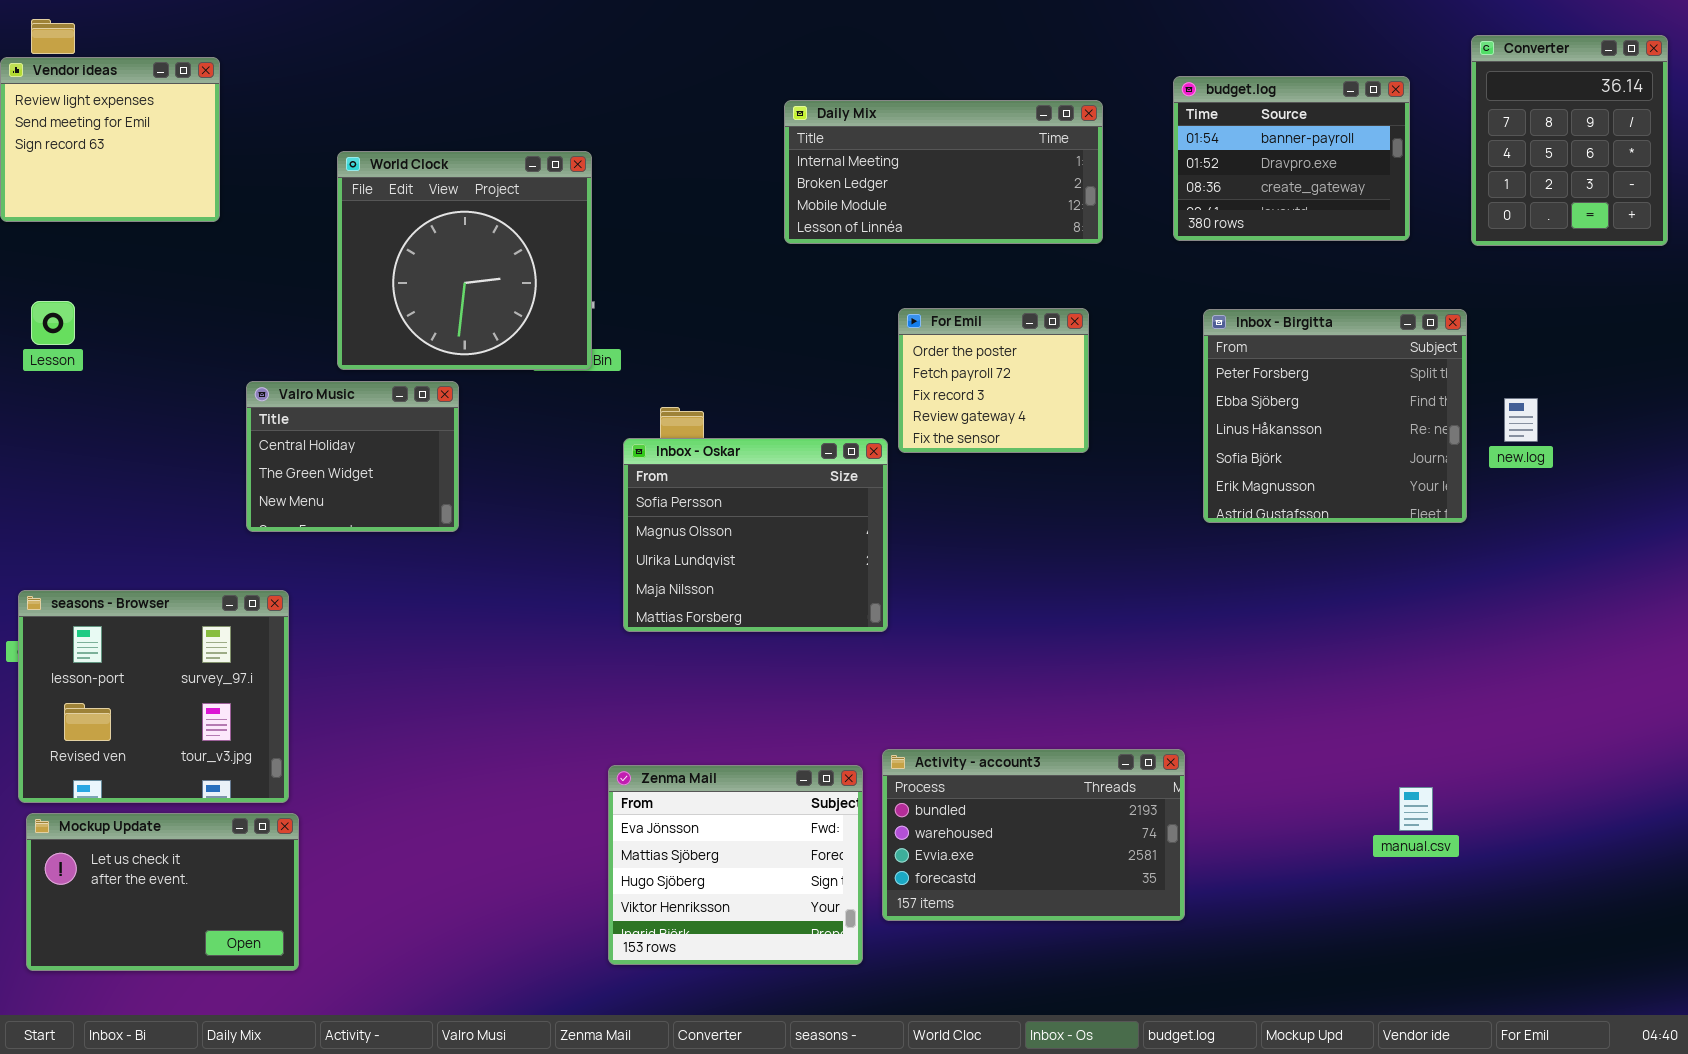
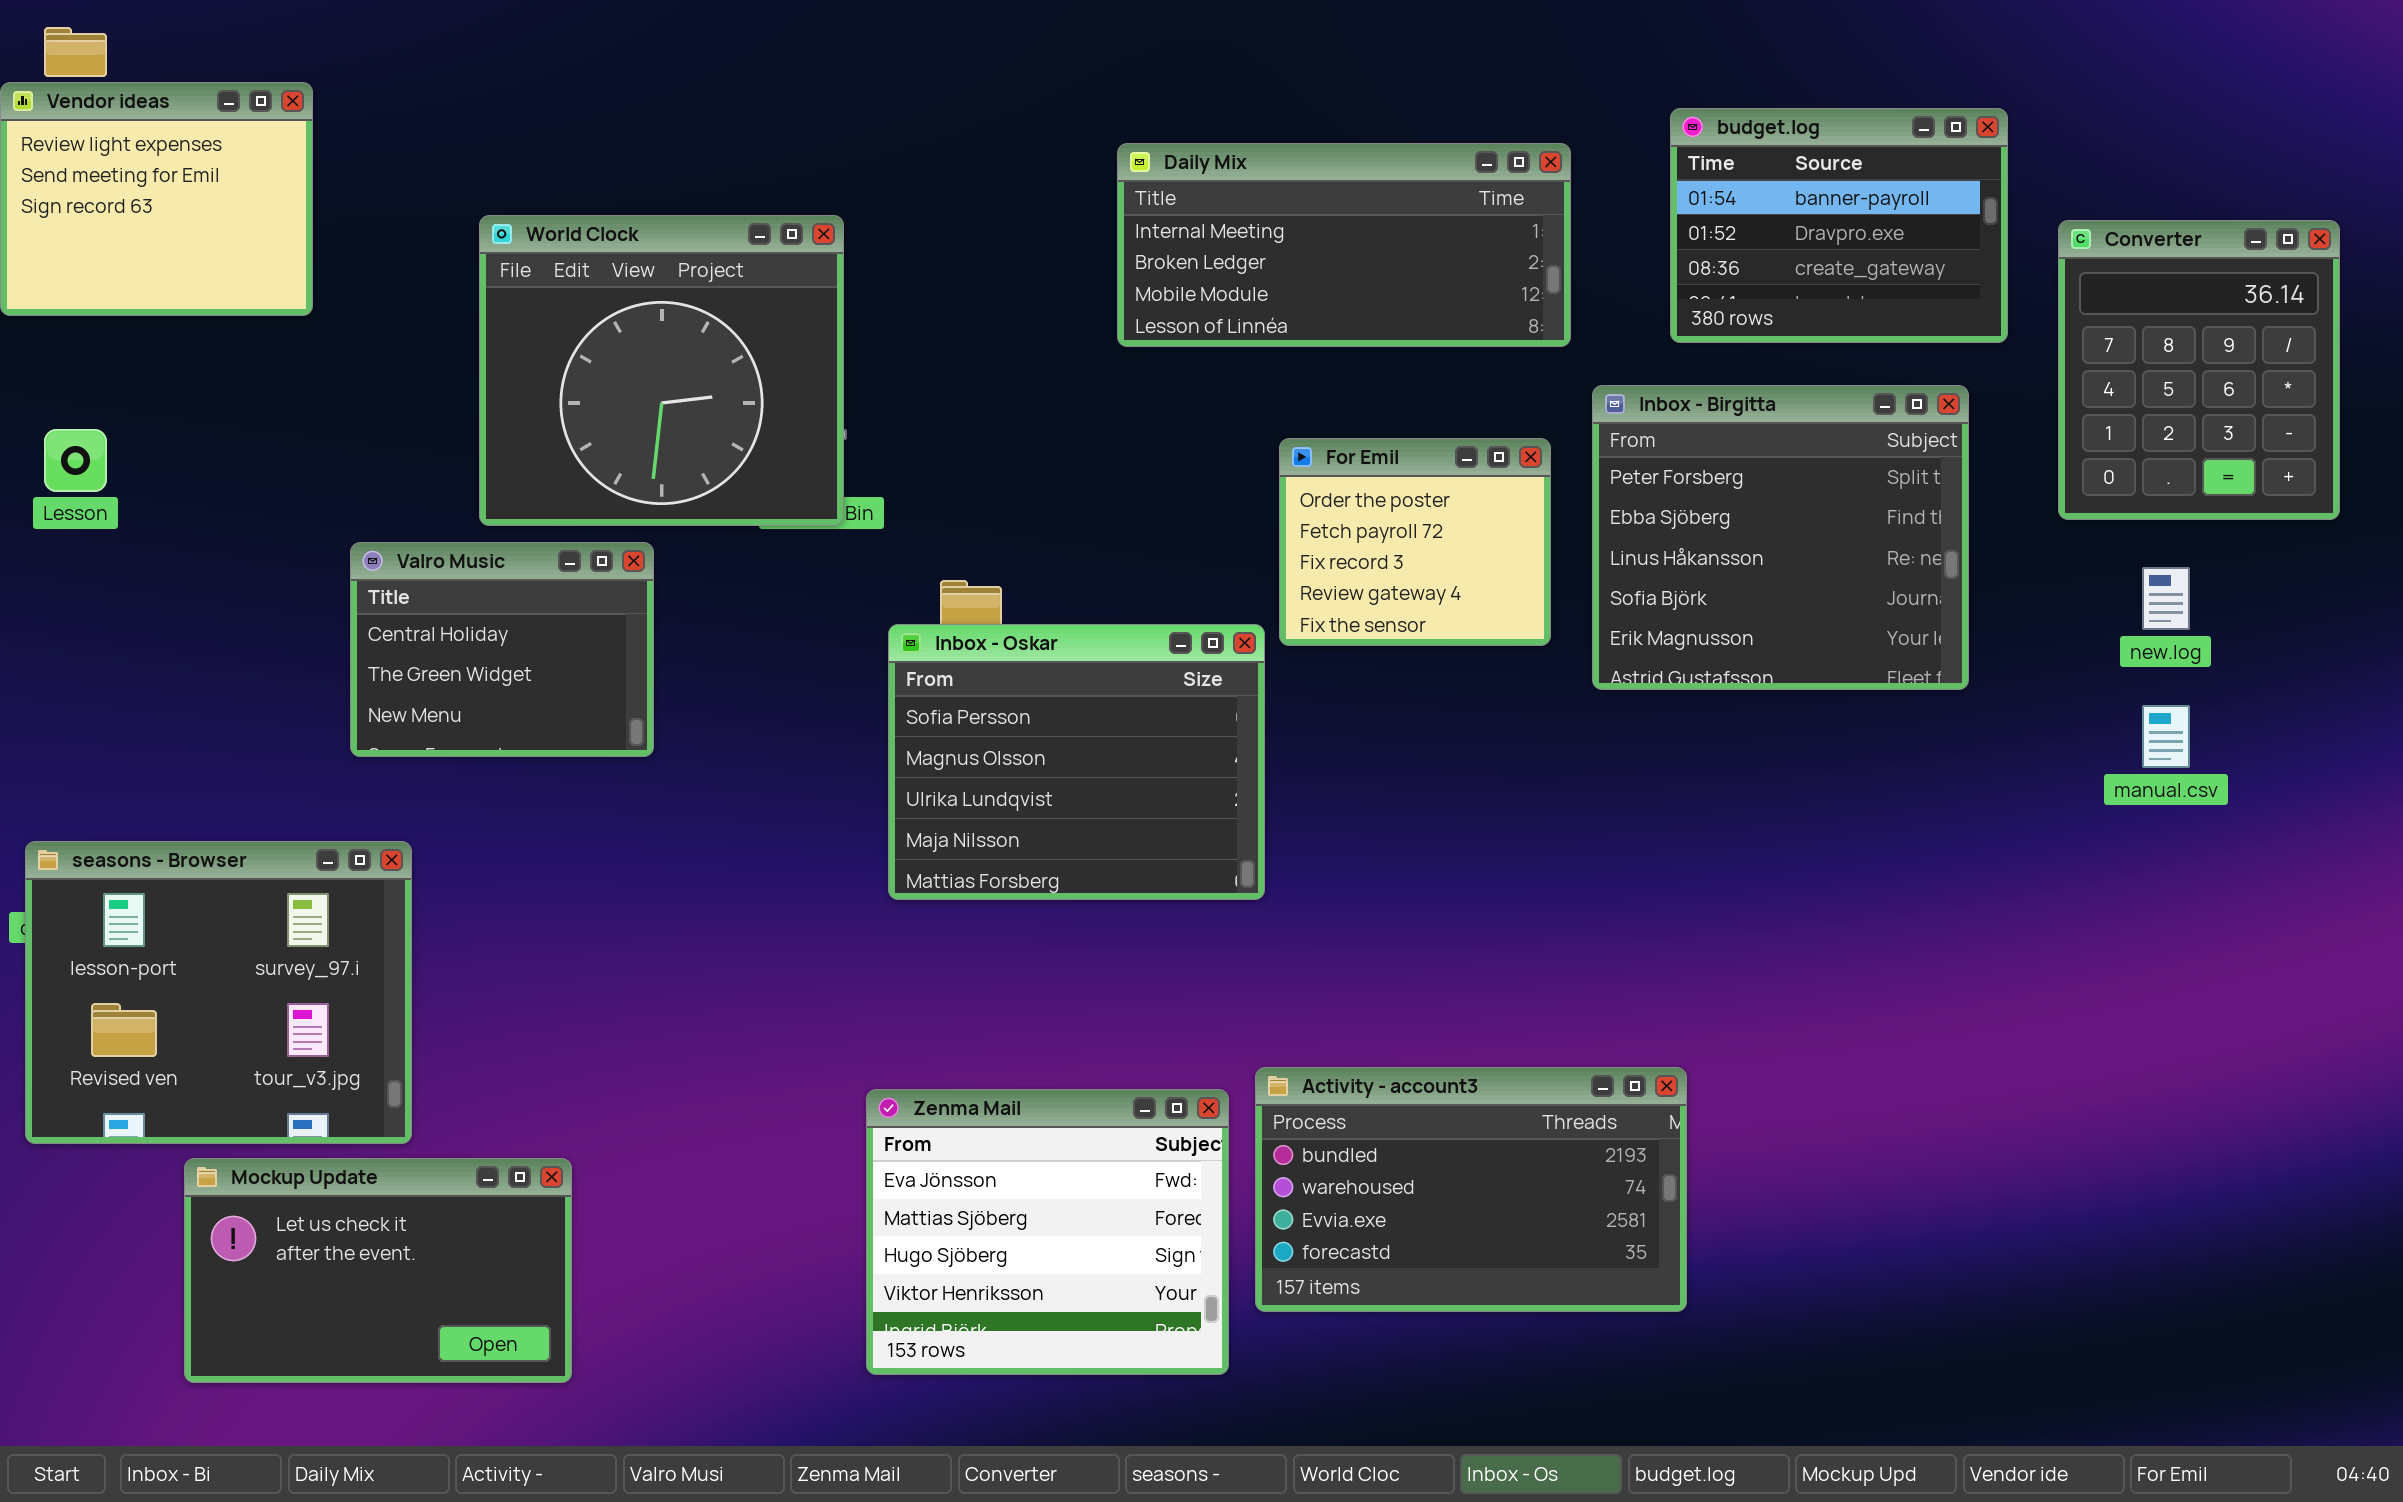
Converter: [1471,35,1668,246] -> [2058,220,2340,520], moved
Inbox - Birgitta: [1203,309,1467,523] -> [1592,385,1969,690], moved
manual.csv: [1399,787,1433,831] -> [2142,705,2190,768], moved
Mockup Update: [26,813,299,971] -> [184,1158,572,1383], moved

